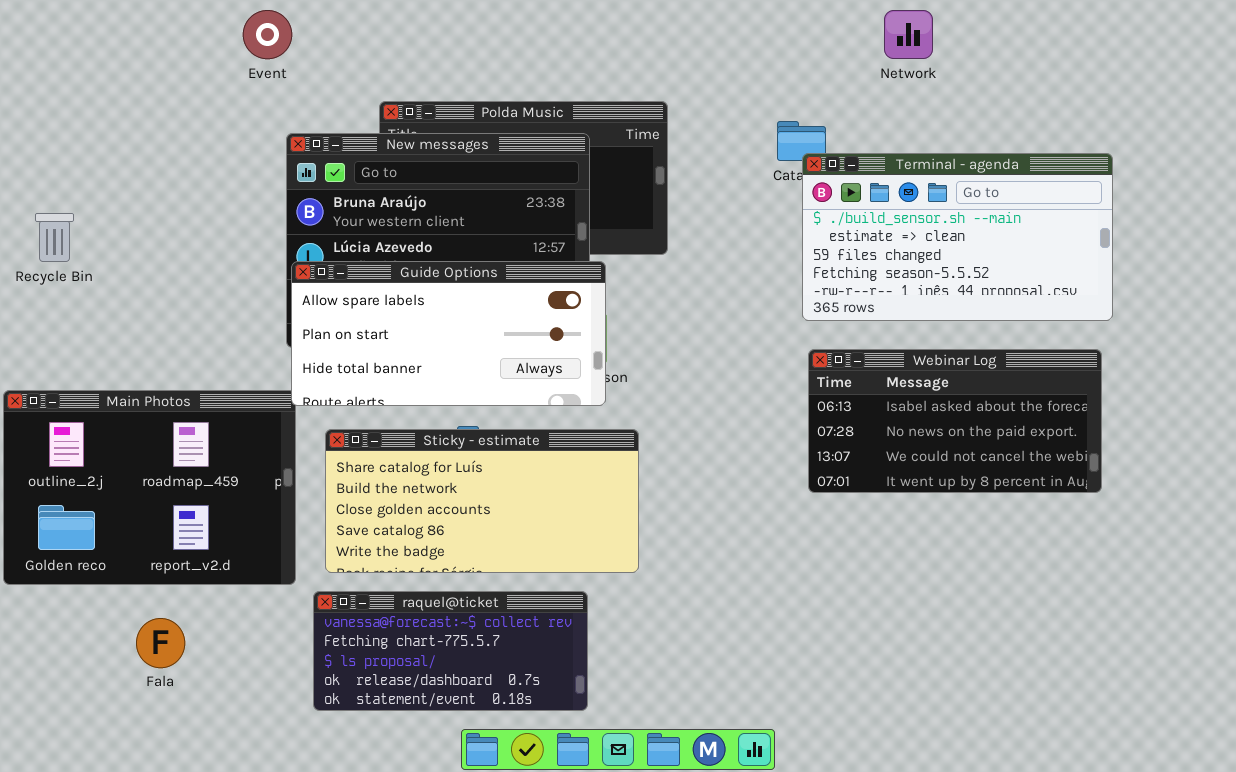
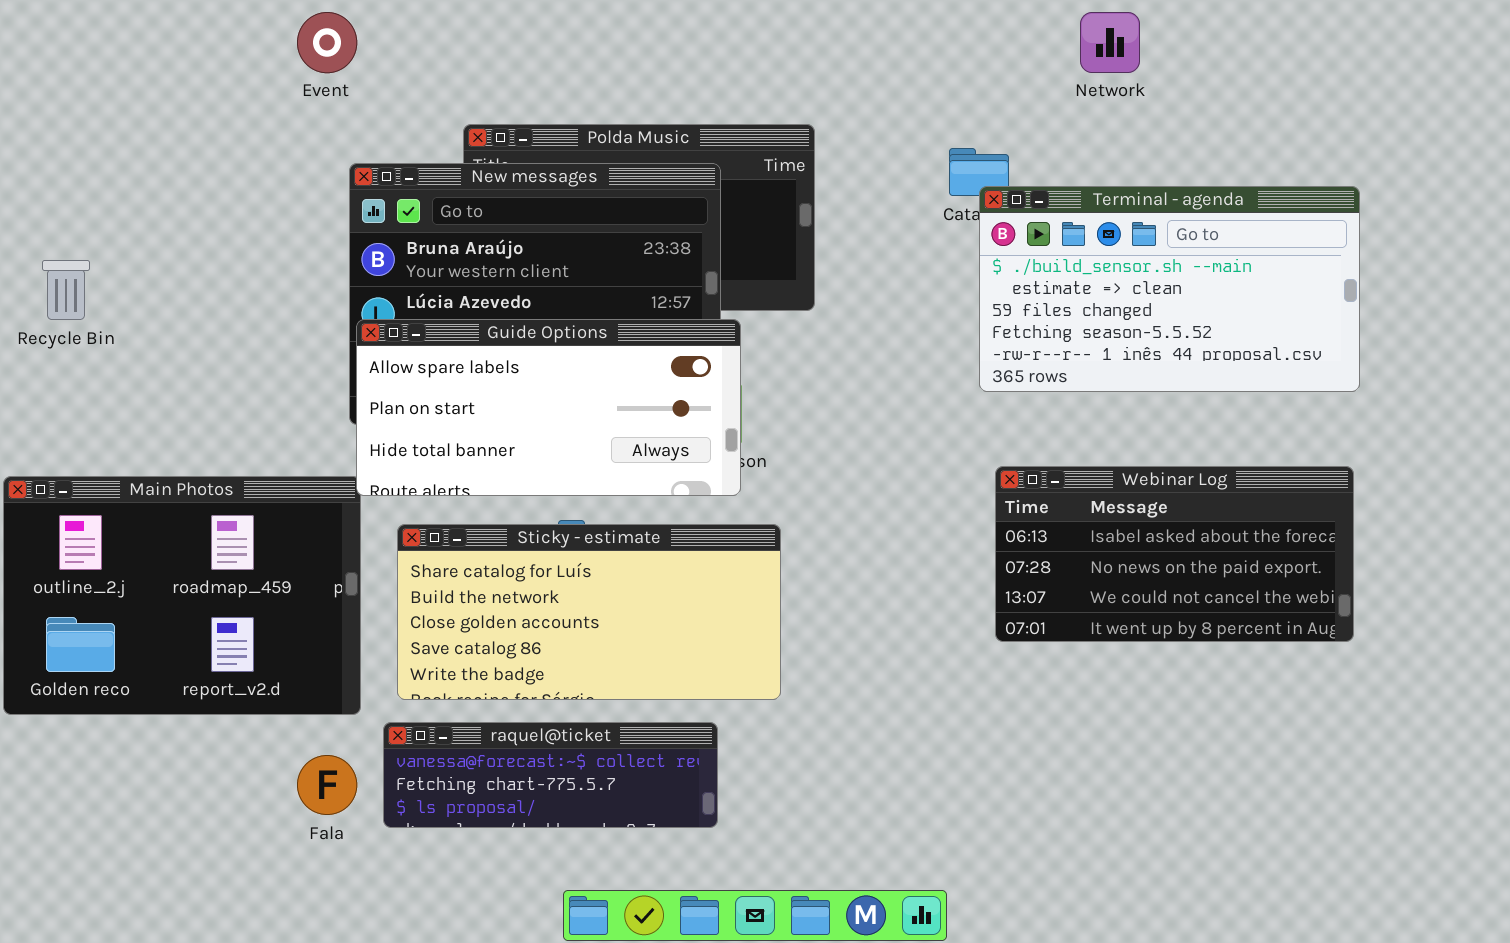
Webinar Log: [808,349,1102,493] -> [995,466,1354,642], moved
raquel@ticket: [313,591,588,711] -> [383,722,718,828], resized
Fala: [136,618,185,668] -> [297,755,357,815], moved

